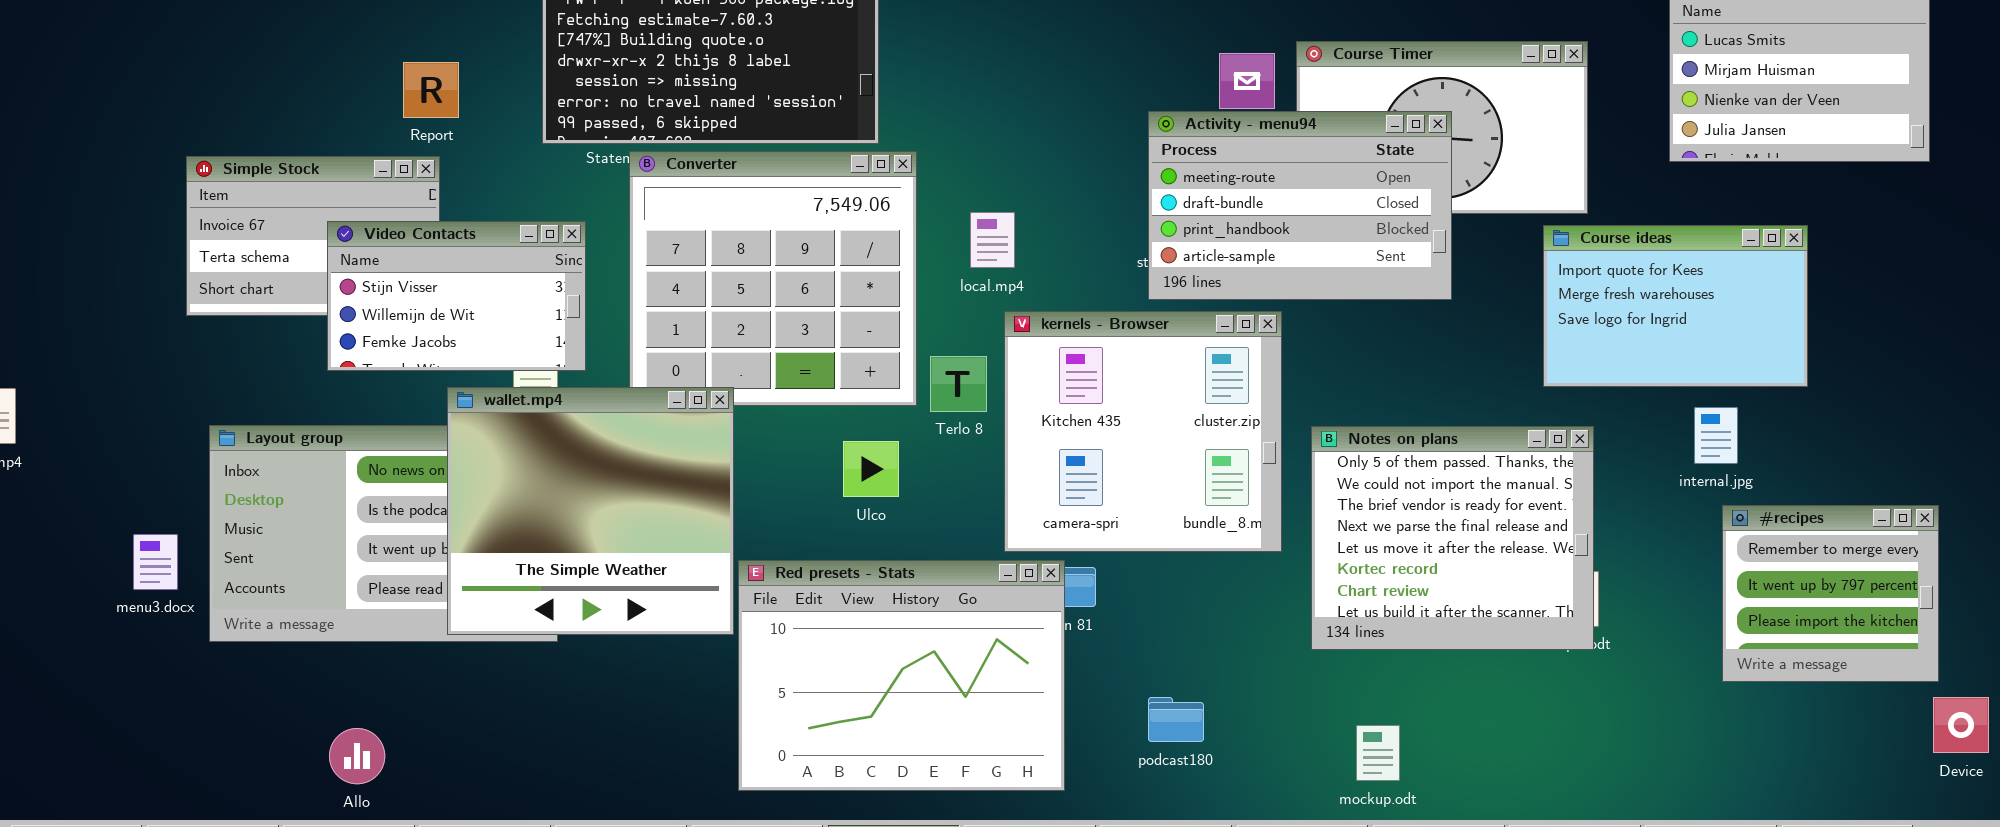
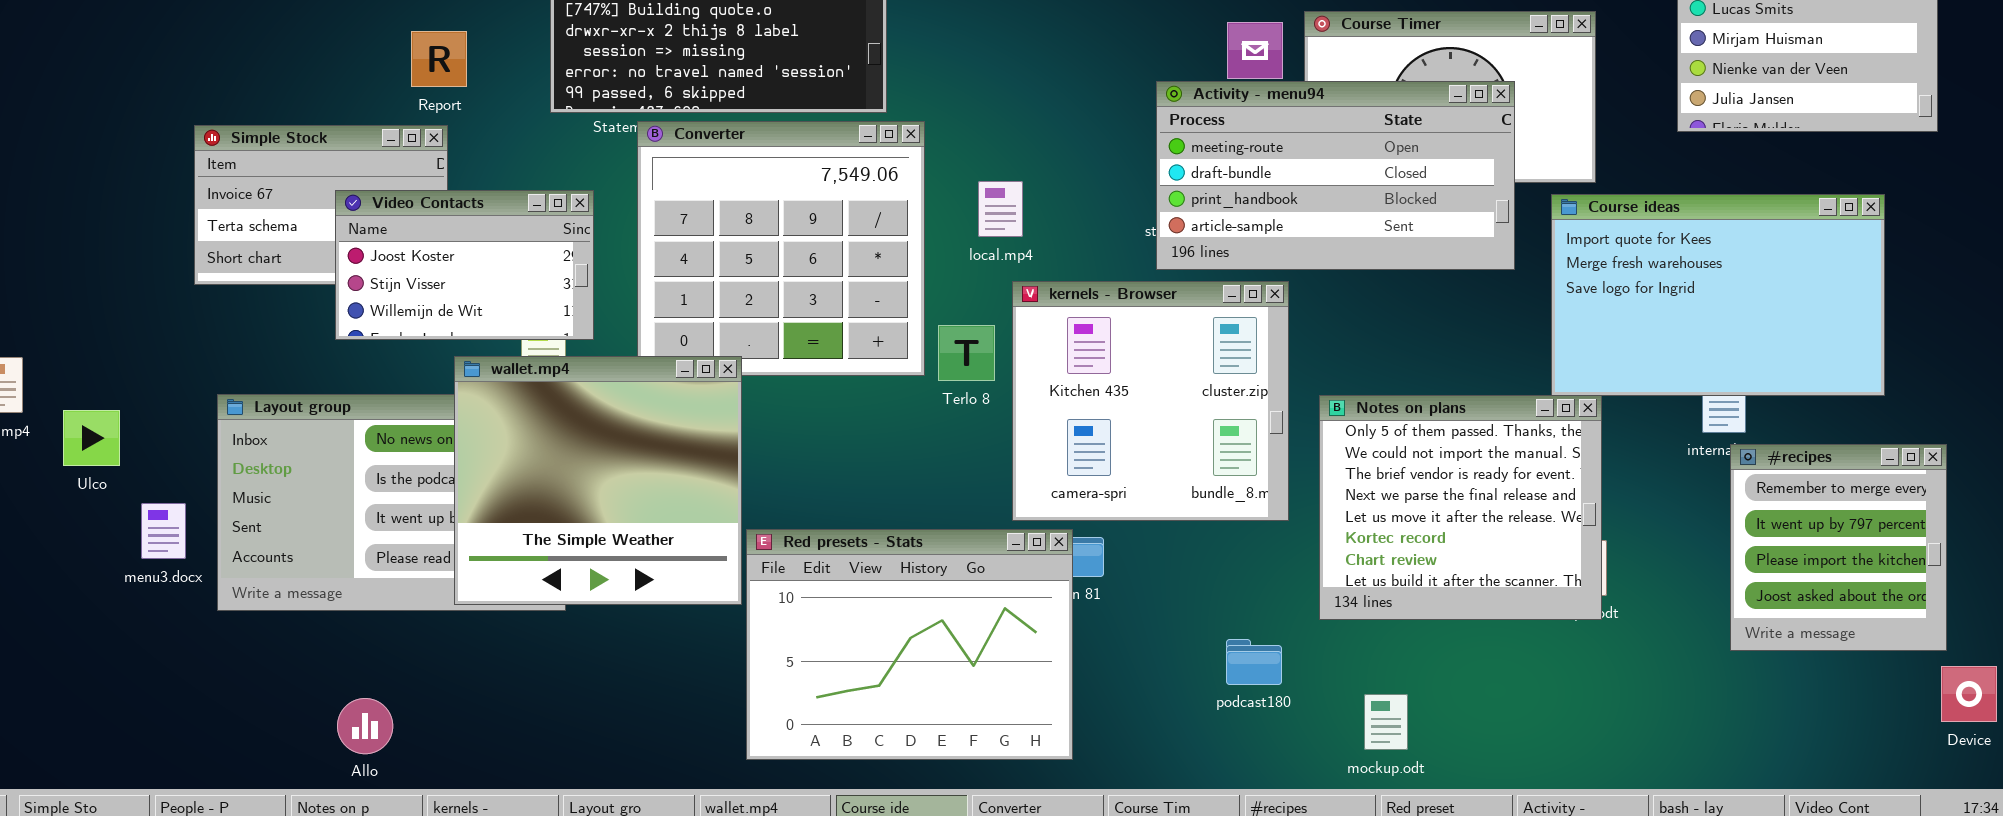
Activity - menu94: [1148,111,1452,300] -> [1156,81,1515,270], resized
Video Contacts: [327,221,586,371] -> [335,190,594,340], scrolled up 1 row
Course ideas: [1543,225,1808,387] -> [1551,194,1885,396], resized
Ulco: [843,441,899,497] -> [63,410,120,466], moved
#recipes: [1722,505,1939,682] -> [1730,444,1947,651], resized
podcast180: [1148,697,1204,742] -> [1226,639,1282,685], moved

